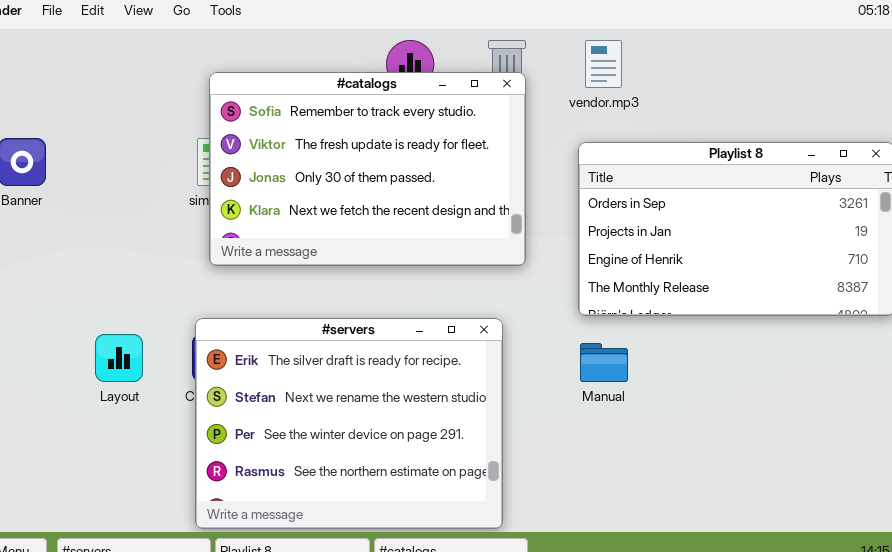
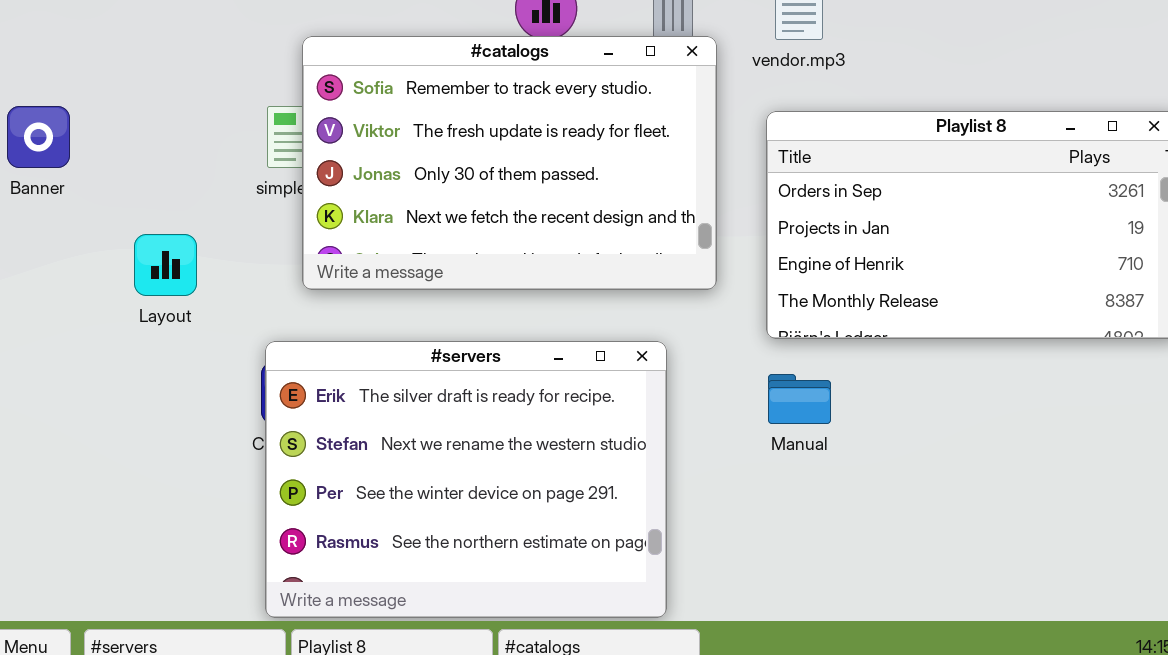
#catalogs: [209,72,526,266] -> [302,36,717,290], moved
Layout: [95,334,143,382] -> [134,234,197,296], moved

